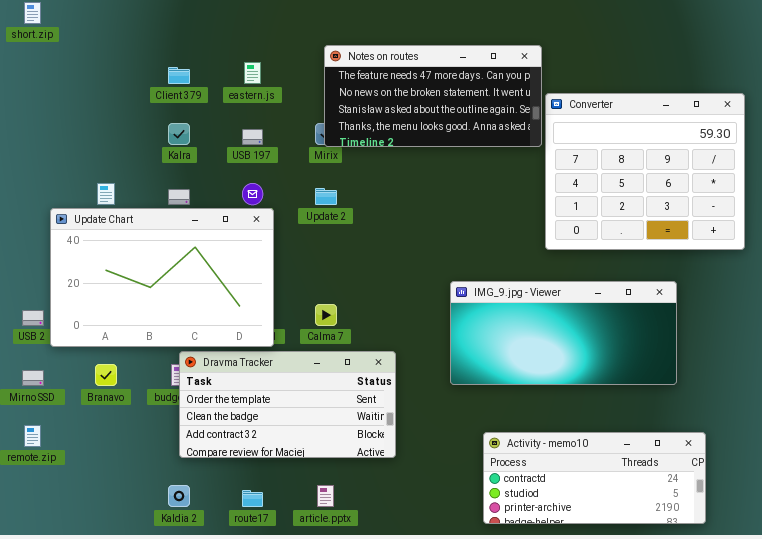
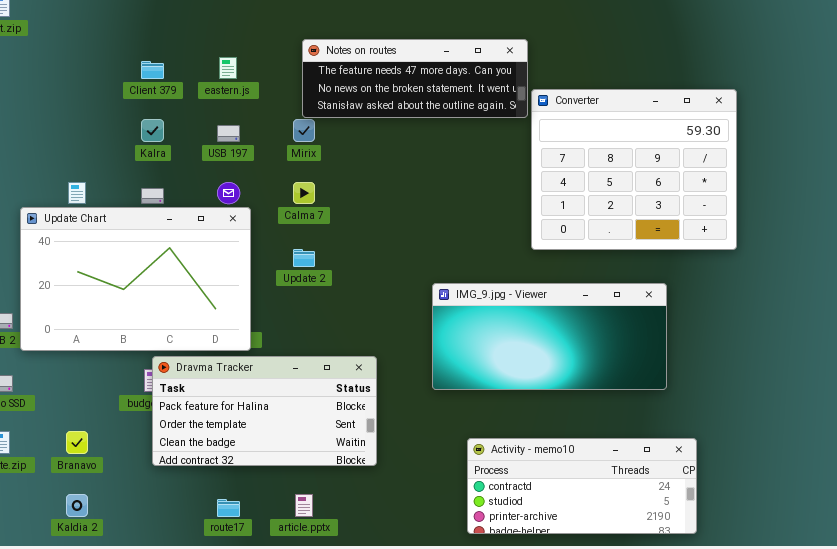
Notes on routes: [324,45,542,147] -> [302,39,528,118], resized
Update 2: [315,188,337,205] -> [293,249,315,267], moved
Calma 7: [315,304,337,326] -> [293,182,315,204], moved
Dravma Tracker: [179,351,396,458] -> [152,356,377,466], scrolled up 1 row
Branavo: [95,364,117,386] -> [66,431,88,454], moved
Kaldia 2: [168,485,190,507] -> [66,494,88,517], moved

